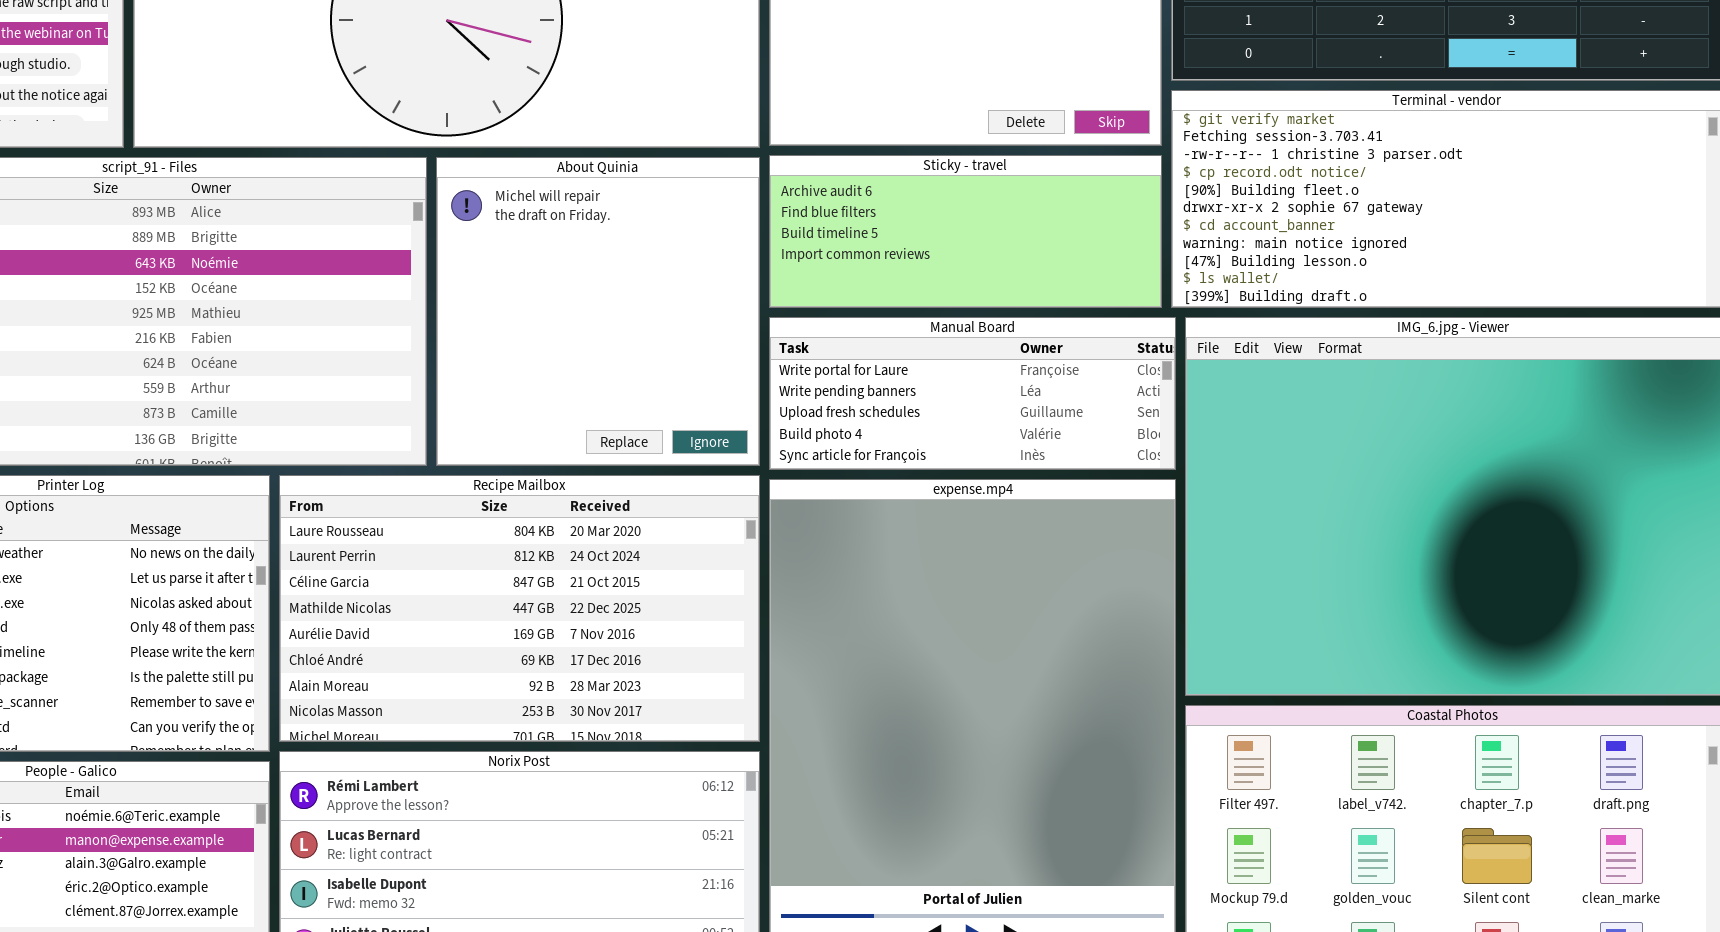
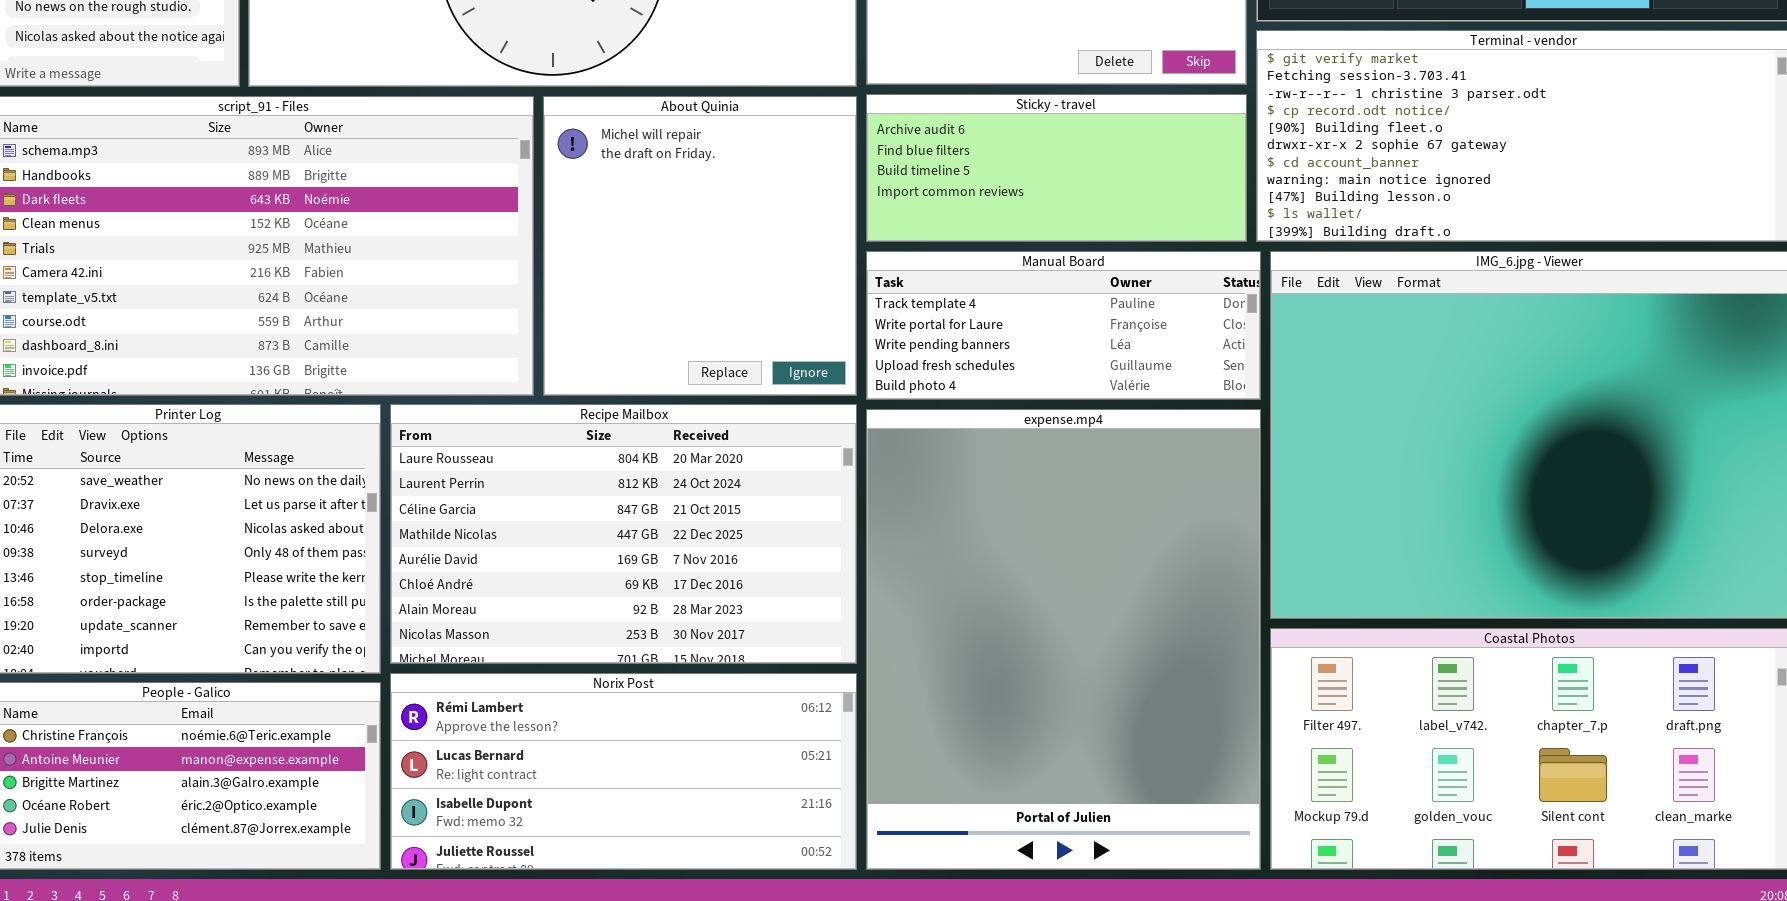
Manual Board: [769,317,1176,470] -> [866,251,1261,400], scrolled up 1 row

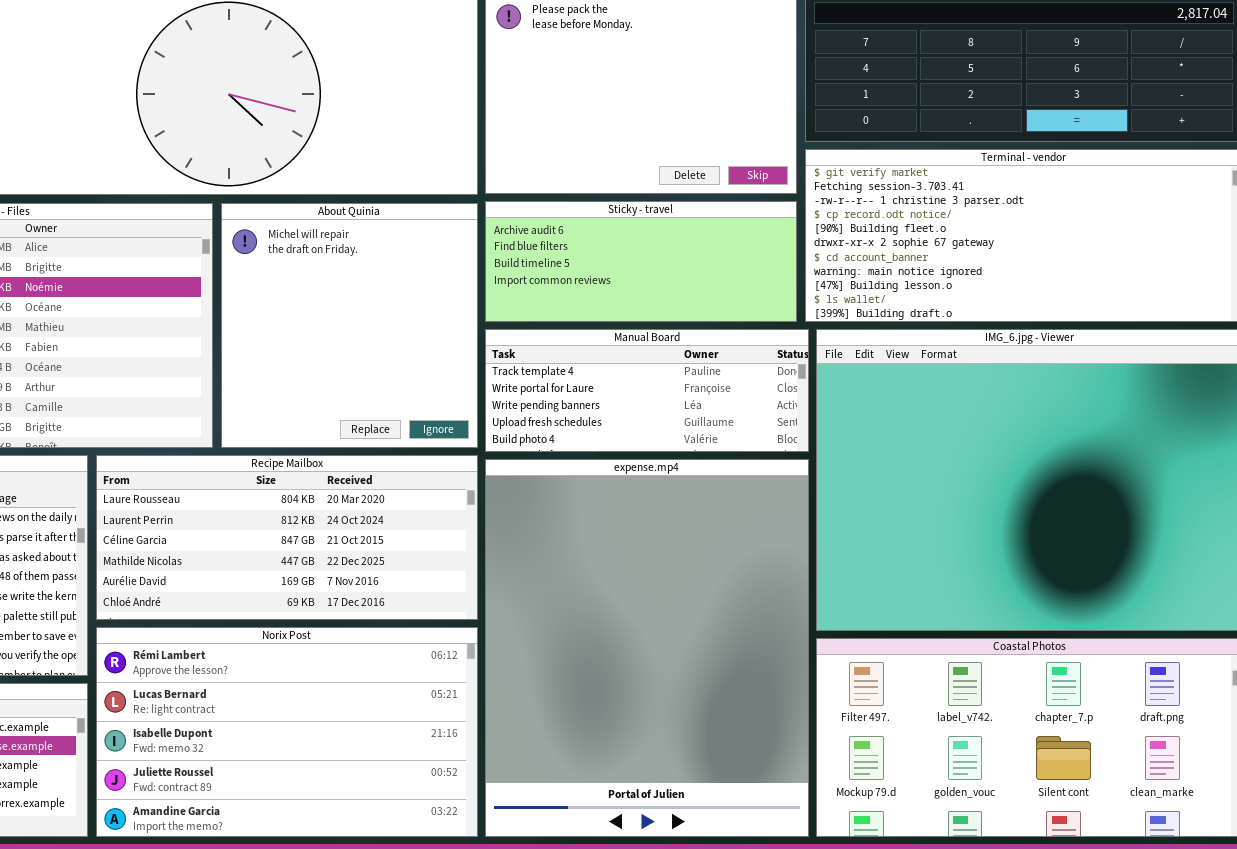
Recipe Mailbox: [390,404,857,664] -> [96,455,478,620], resized
Norix Post: [390,673,857,870] -> [96,627,478,837], resized

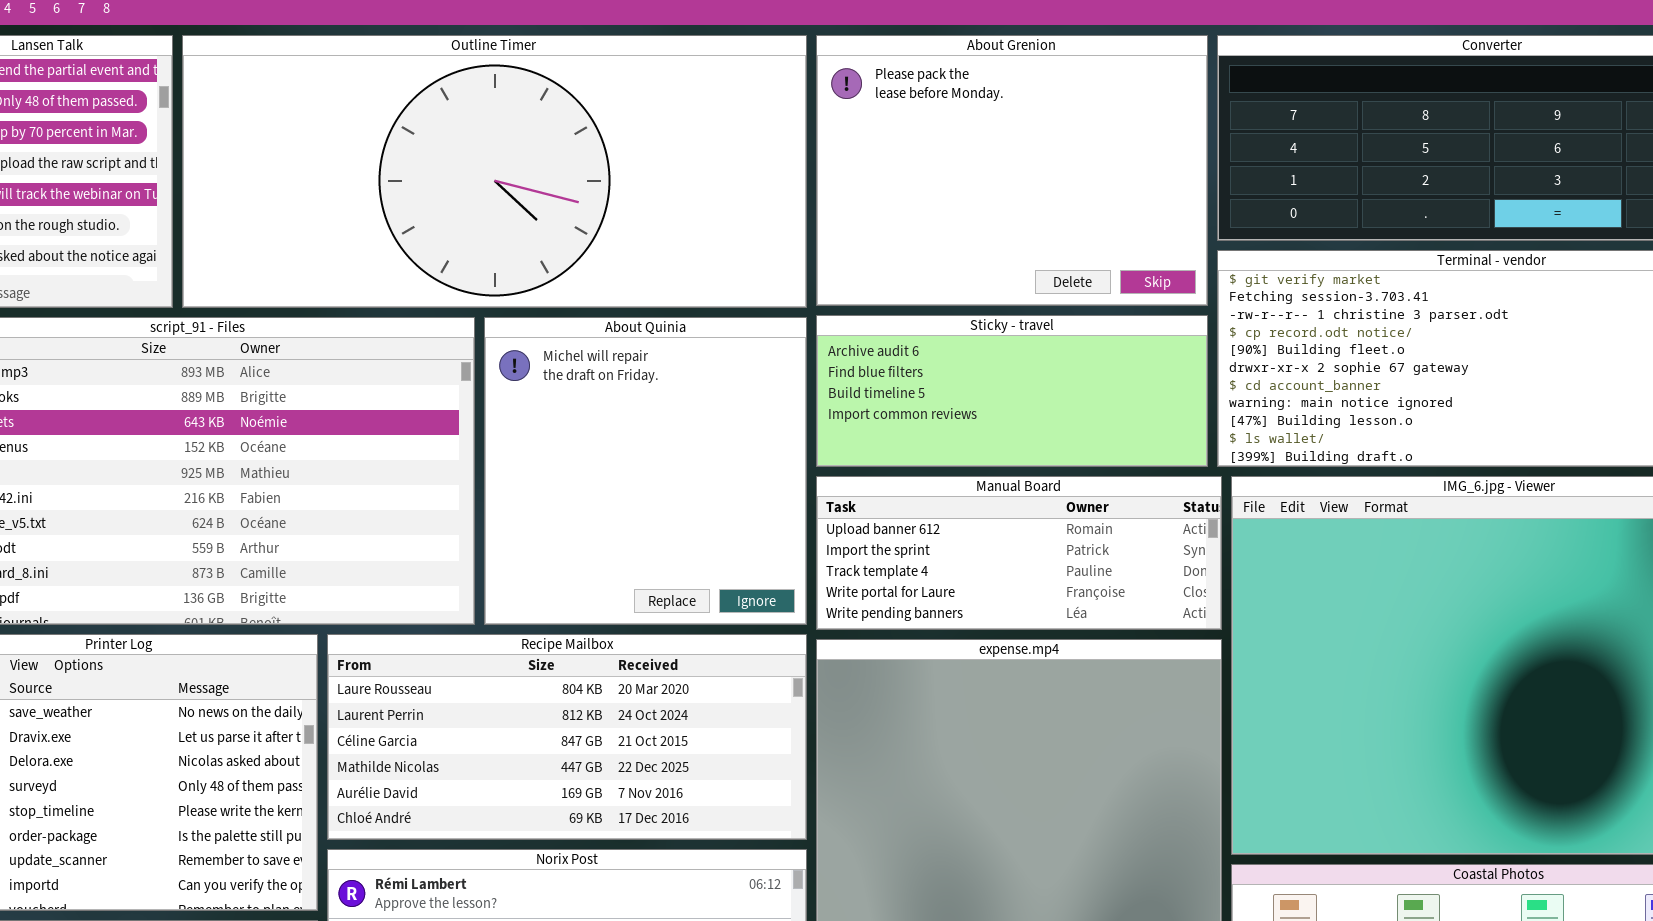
Manual Board: [485,329,809,452] -> [816,476,1222,630], scrolled up 2 rows

